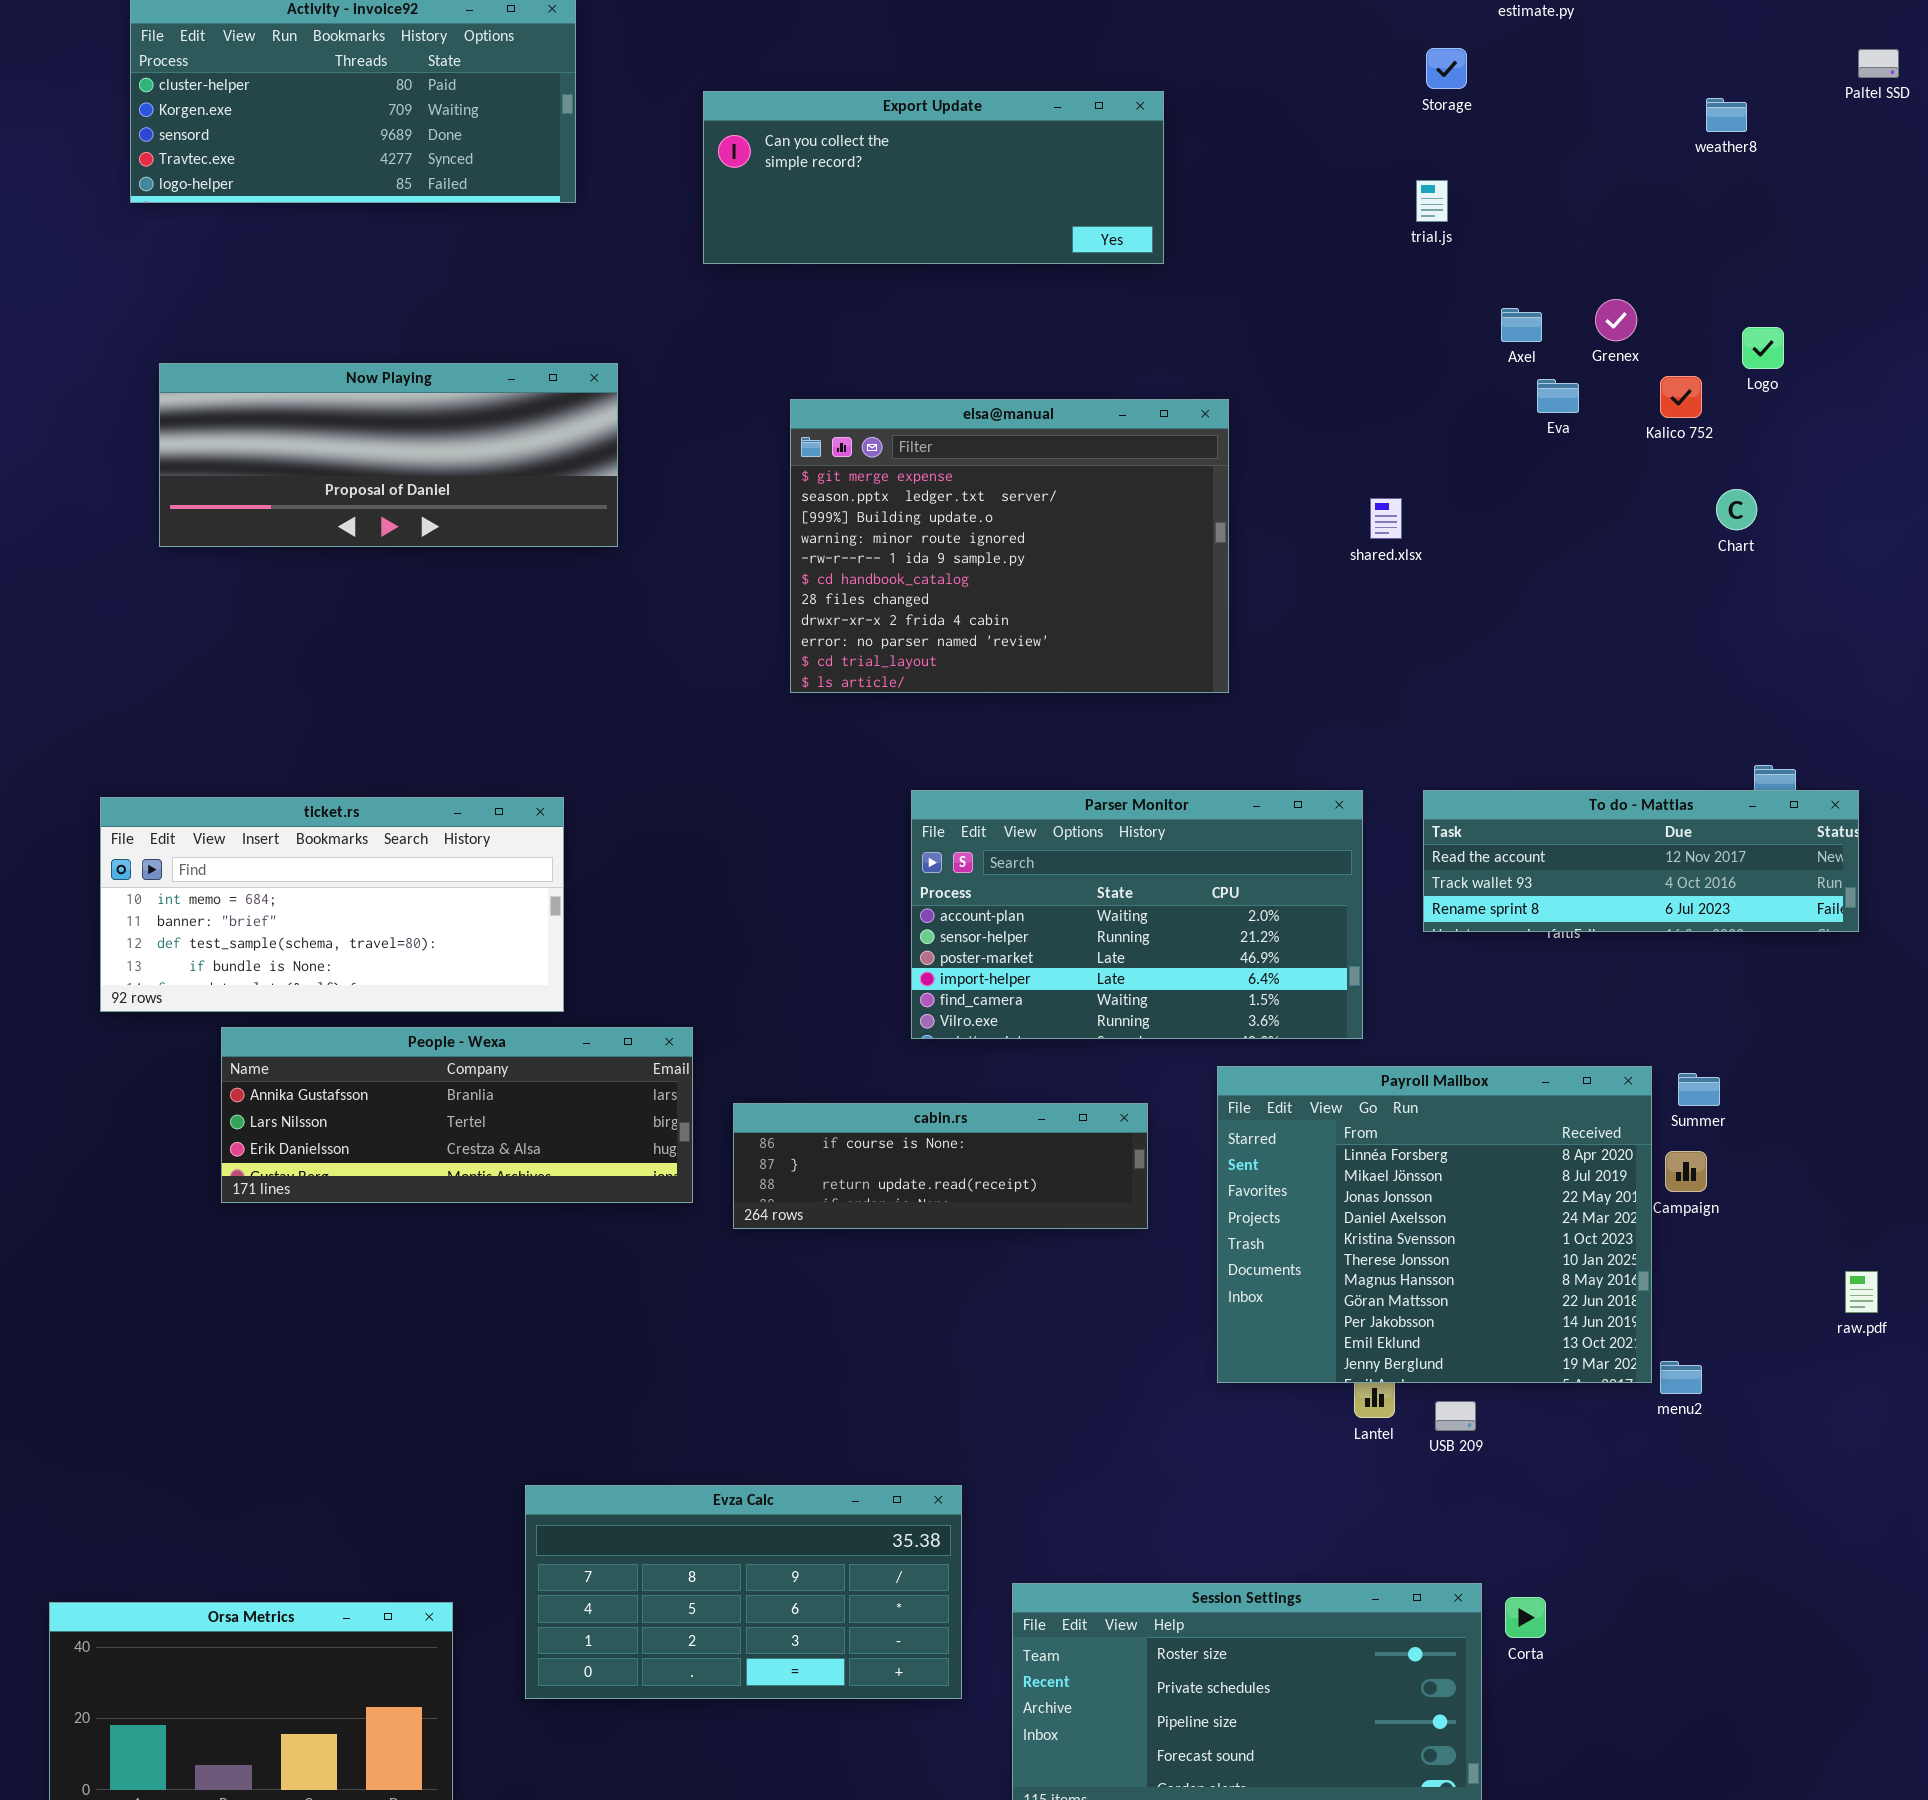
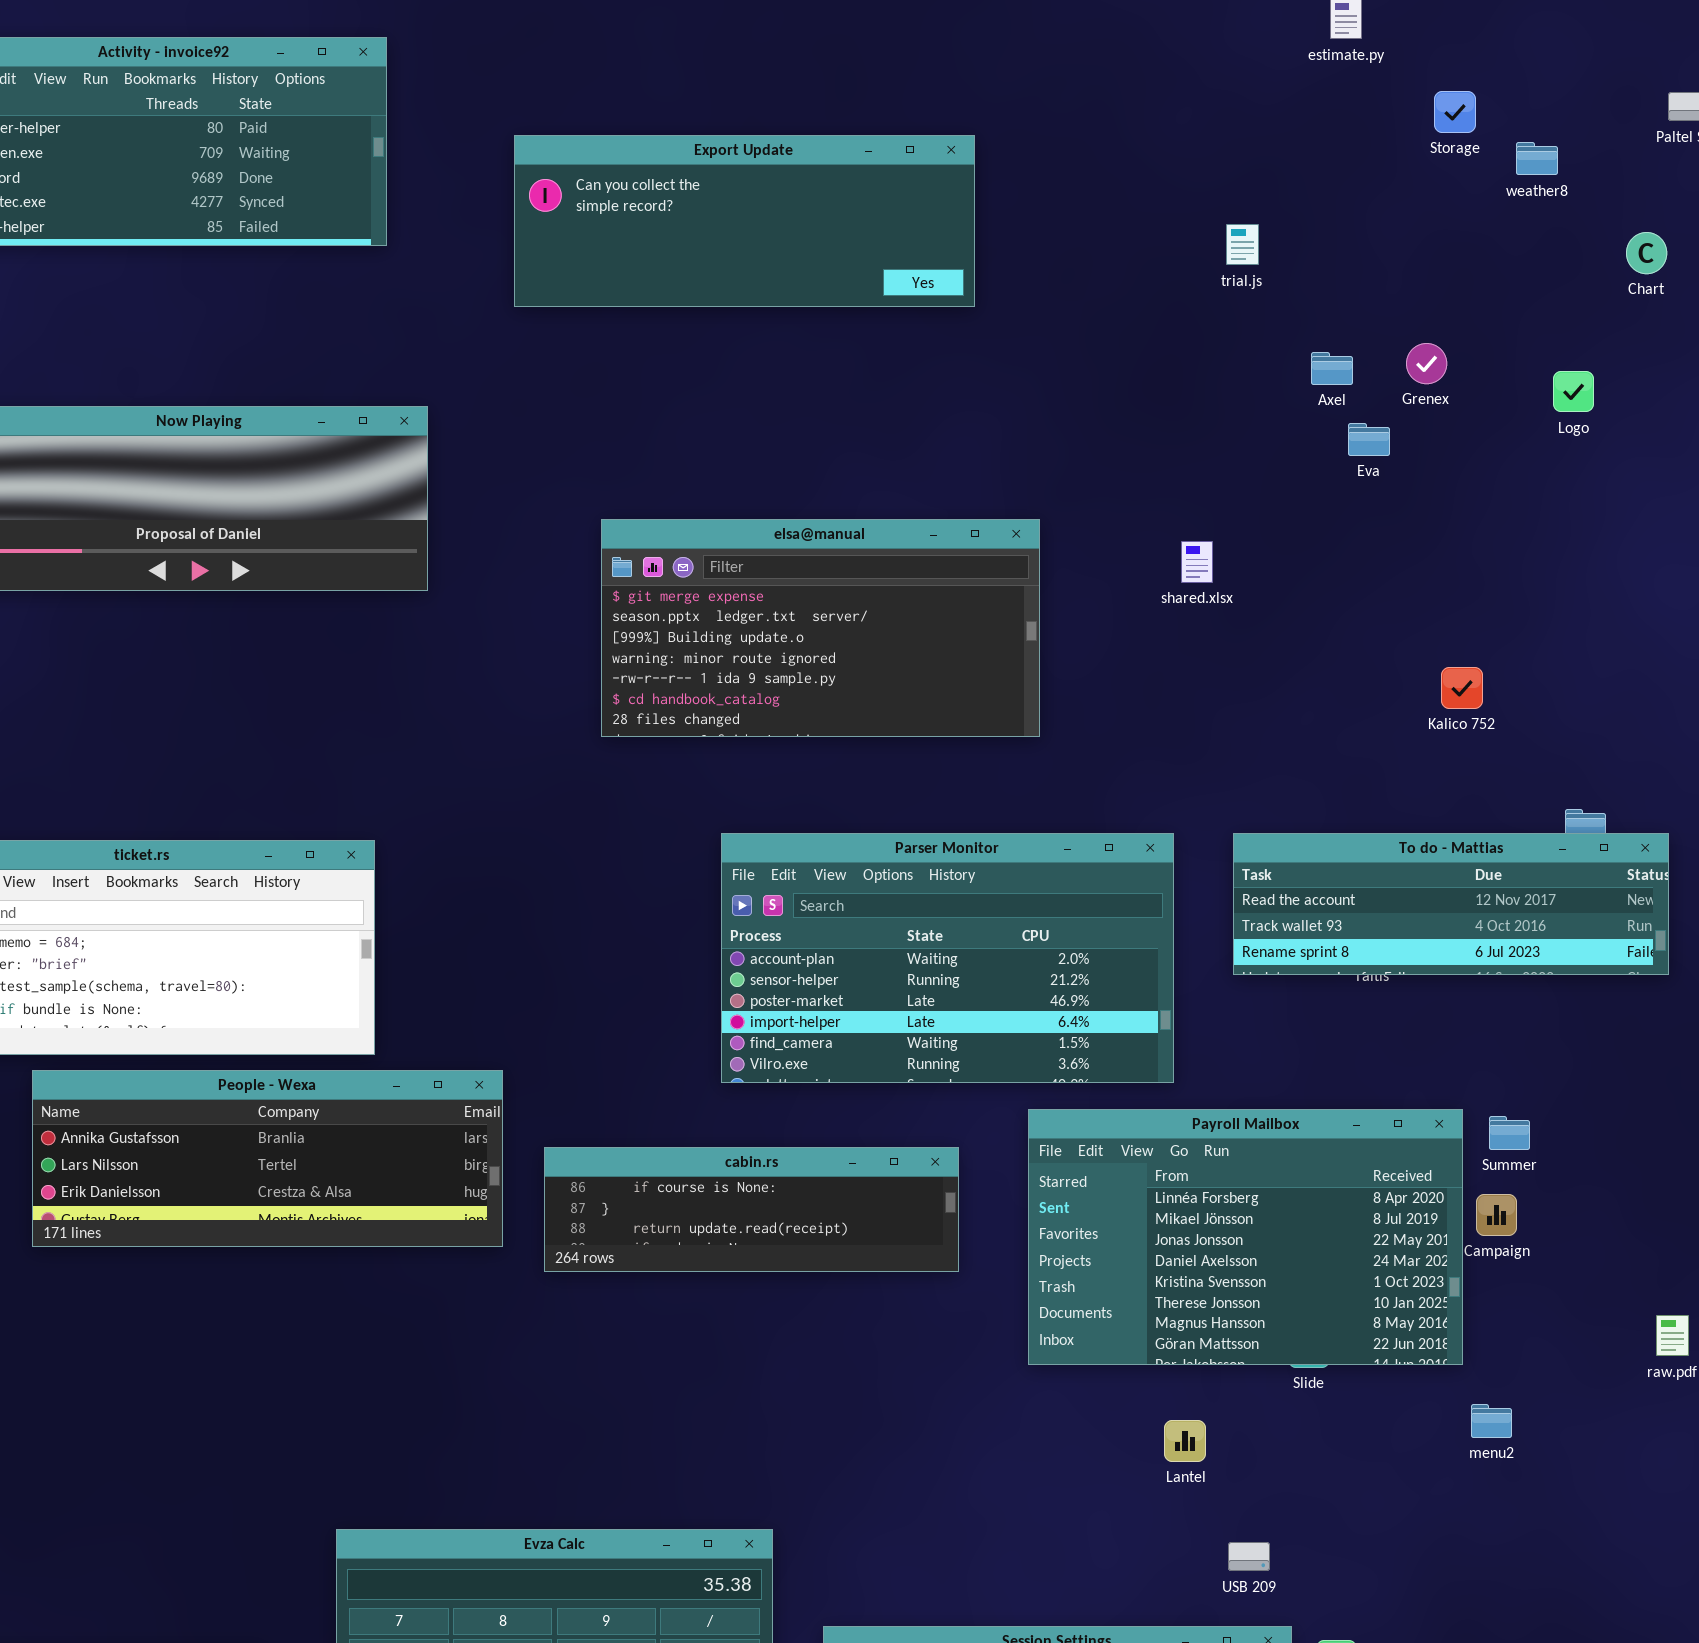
Storage: [1426,48,1467,89] -> [1434,91,1476,133], moved
Kalico 752: [1660,376,1702,418] -> [1441,667,1483,709], moved
elsa@manual: [790,399,1229,693] -> [601,519,1040,737], resized
Chart: [1716,489,1757,530] -> [1626,232,1667,274], moved
Payroll Mailbox: [1217,1066,1652,1383] -> [1028,1109,1463,1365], resized
USB 209: [1435,1401,1476,1431] -> [1228,1542,1270,1571], moved

